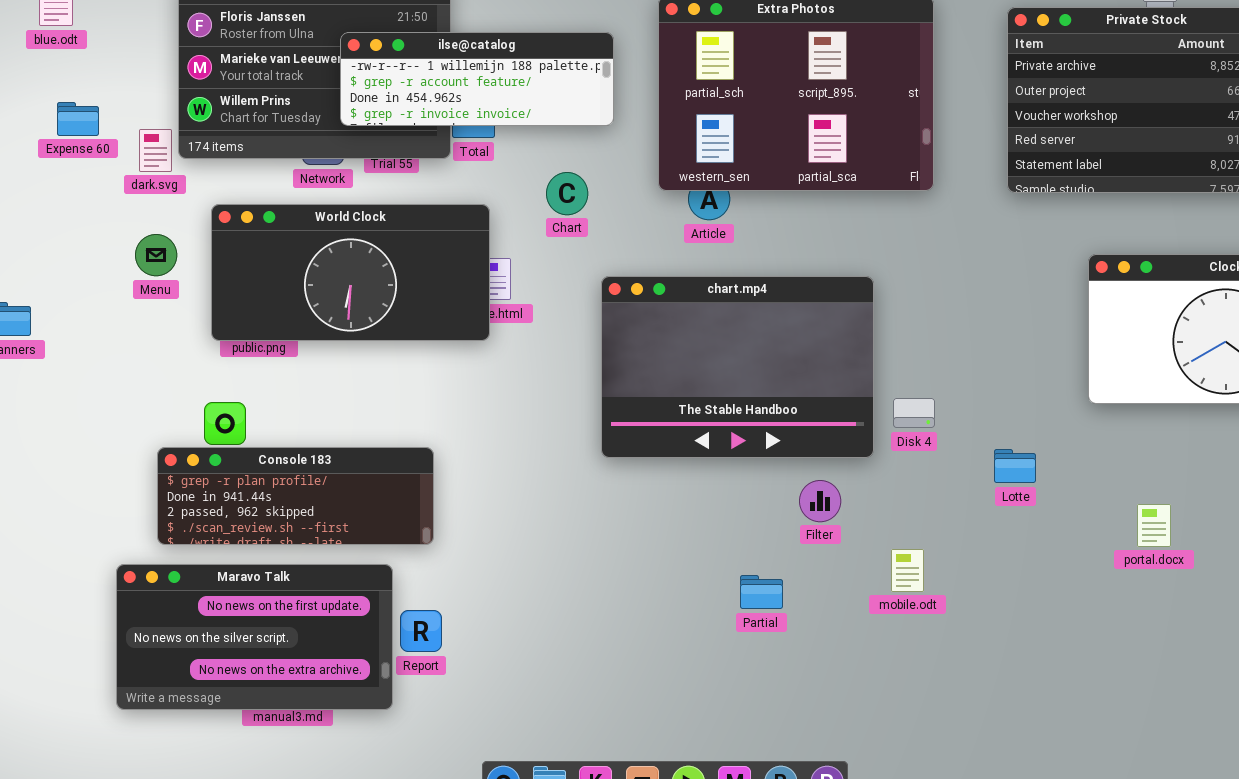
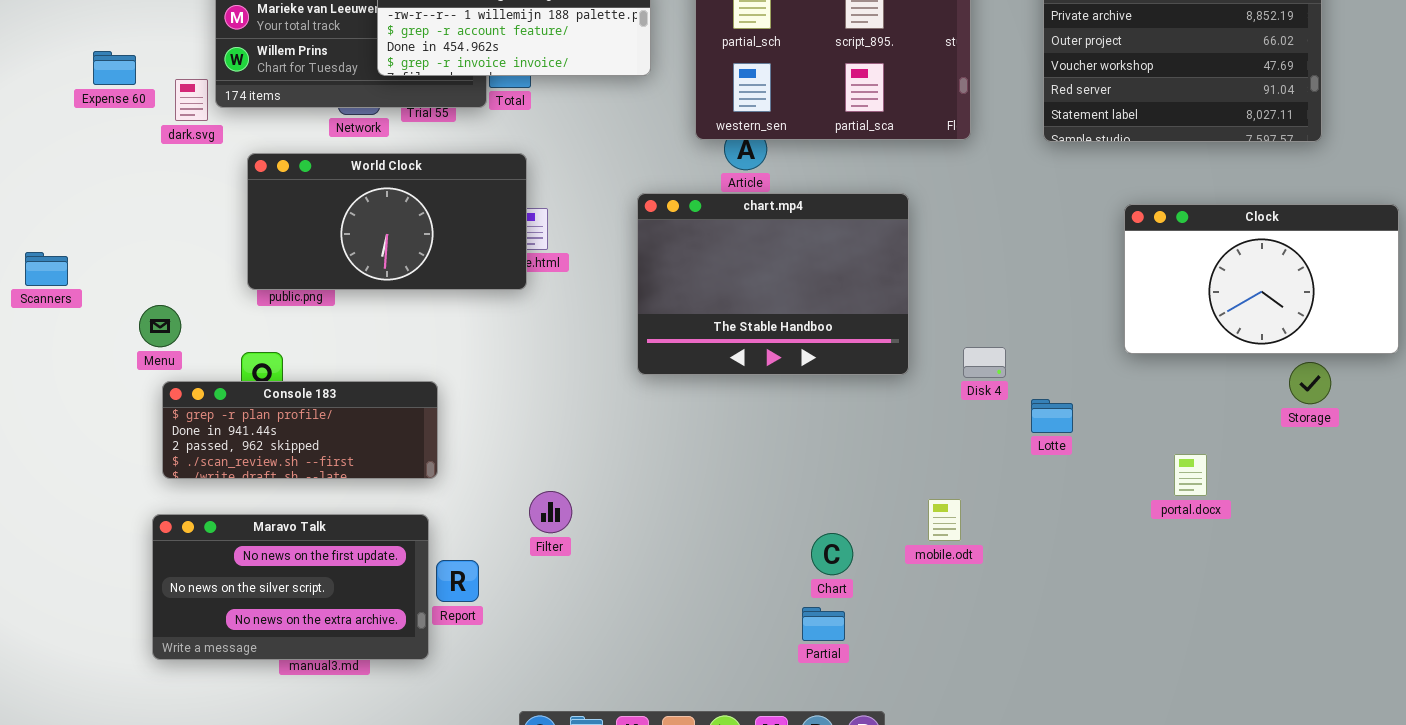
Chart: [546,172,588,215] -> [811,533,853,575], moved
Menu: [135,234,177,276] -> [139,305,181,347], moved
chart.mp4: [601,276,874,458] -> [637,193,909,375], moved
Disk 4: [893,398,935,428] -> [963,347,1006,378], moved
Console 183: [157,447,434,545] -> [162,381,438,479], moved
Filter: [799,480,841,522] -> [529,491,572,533], moved
Partial: [740,575,783,609] -> [802,607,845,641], moved

